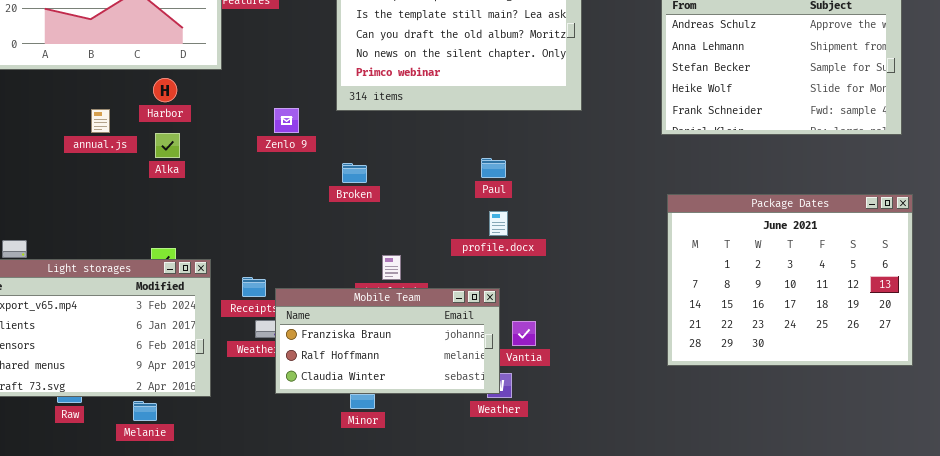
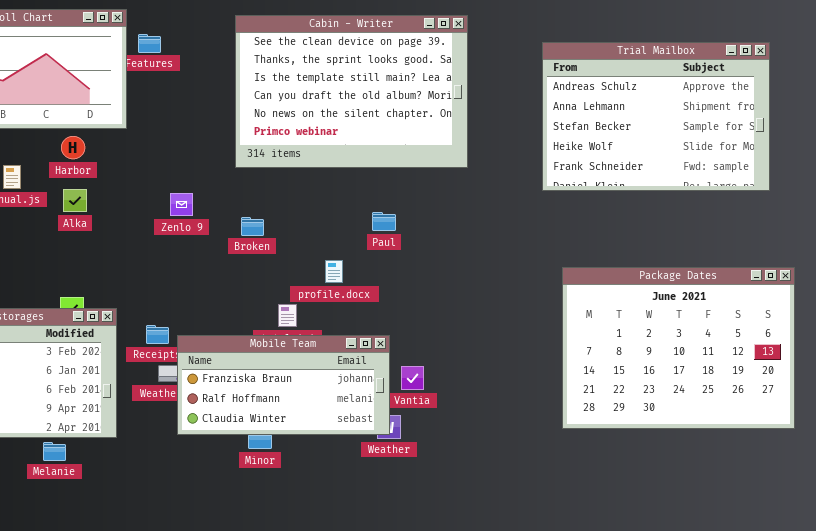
Zenlo 9: [274,108,299,133] -> [170,193,193,216], moved
Package Dates: [667,194,913,366] -> [562,267,795,429], moved
profile.docx: [489,211,508,236] -> [325,260,343,283], moved

